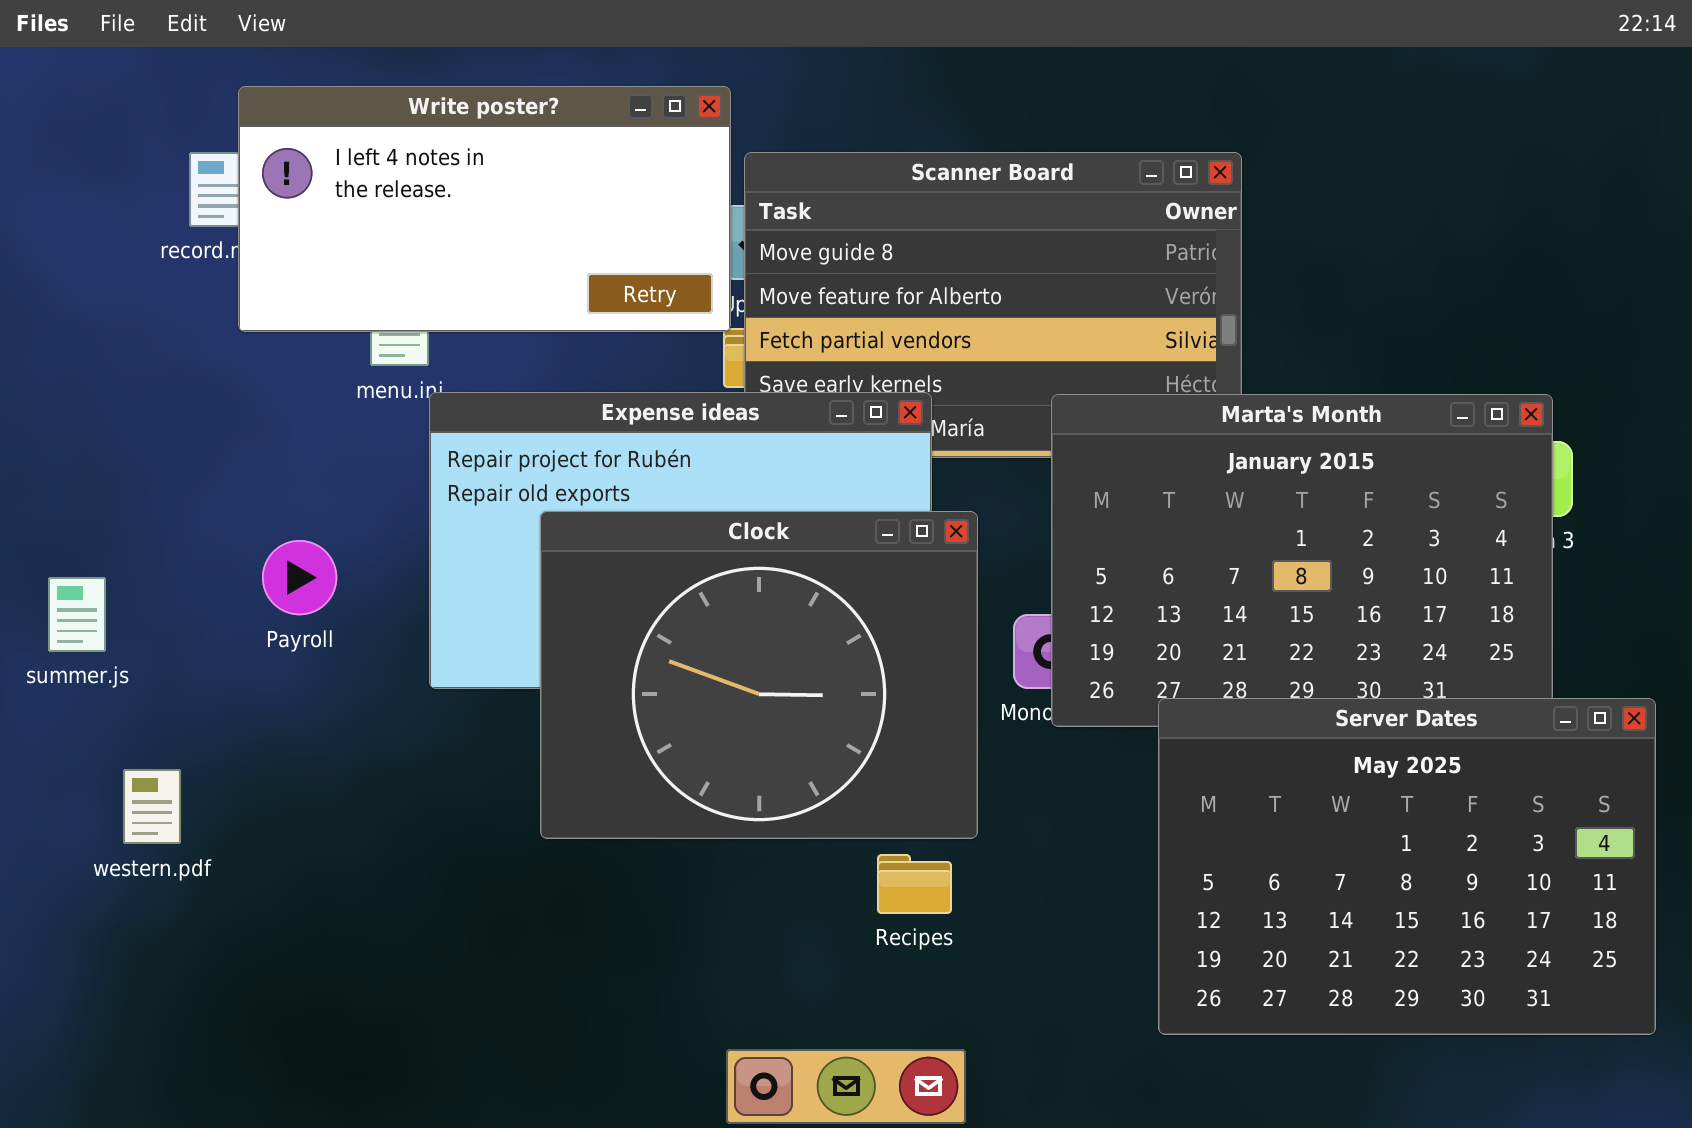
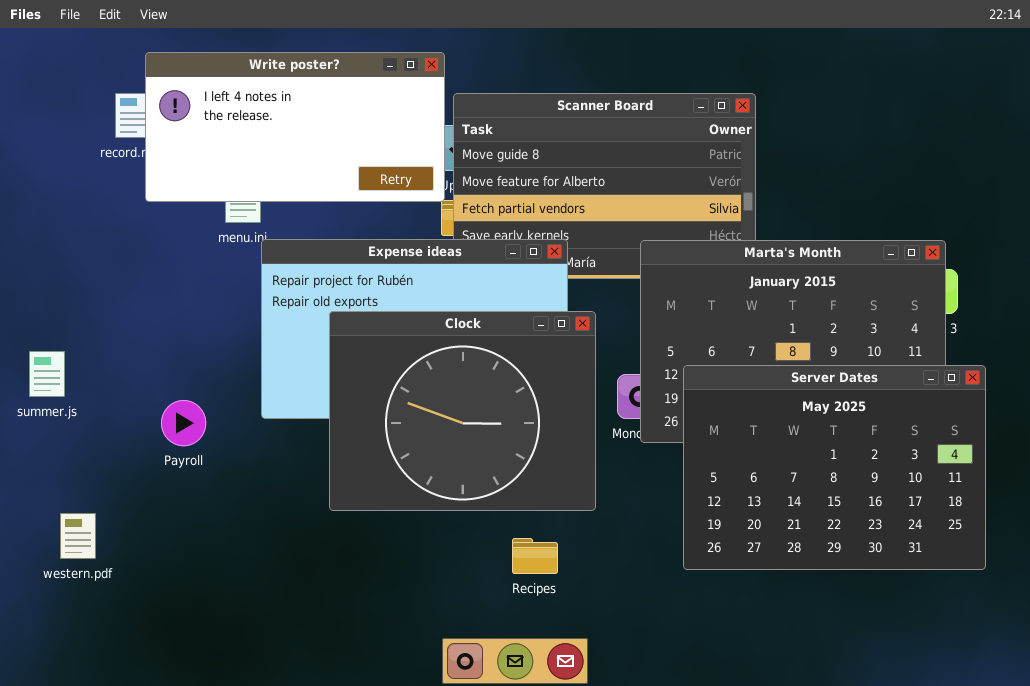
Payroll: [262,540,337,615] -> [161,400,206,446], moved
Server Dates: [1158,698,1656,1035] -> [683,365,986,570], moved
western.pdf: [123,769,181,844] -> [60,513,96,559], moved
Recipes: [877,854,952,914] -> [512,538,558,574], moved

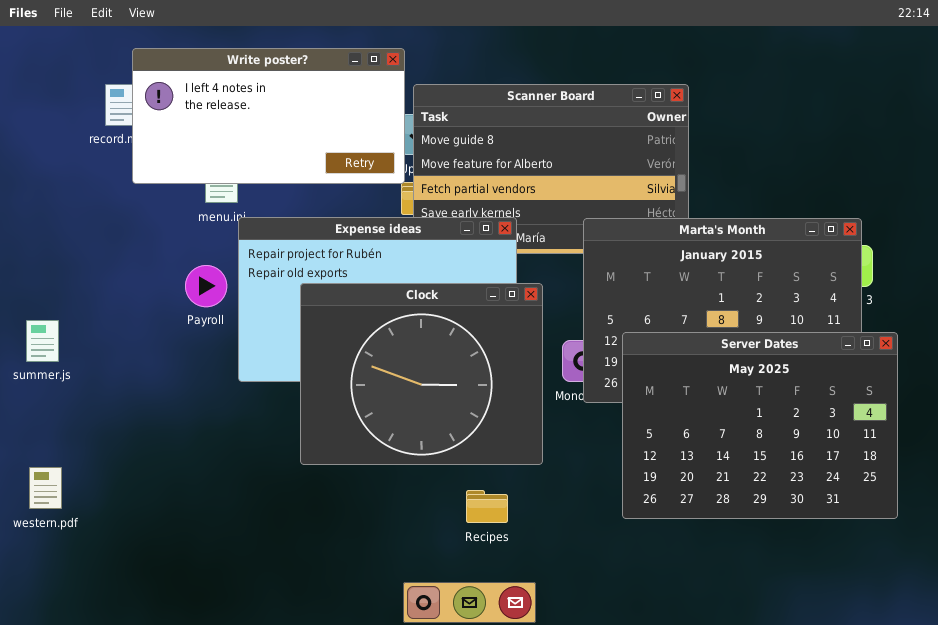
Payroll: [161,400,206,446] -> [185,265,227,307], moved
western.pdf: [60,513,96,559] -> [29,467,62,509], moved

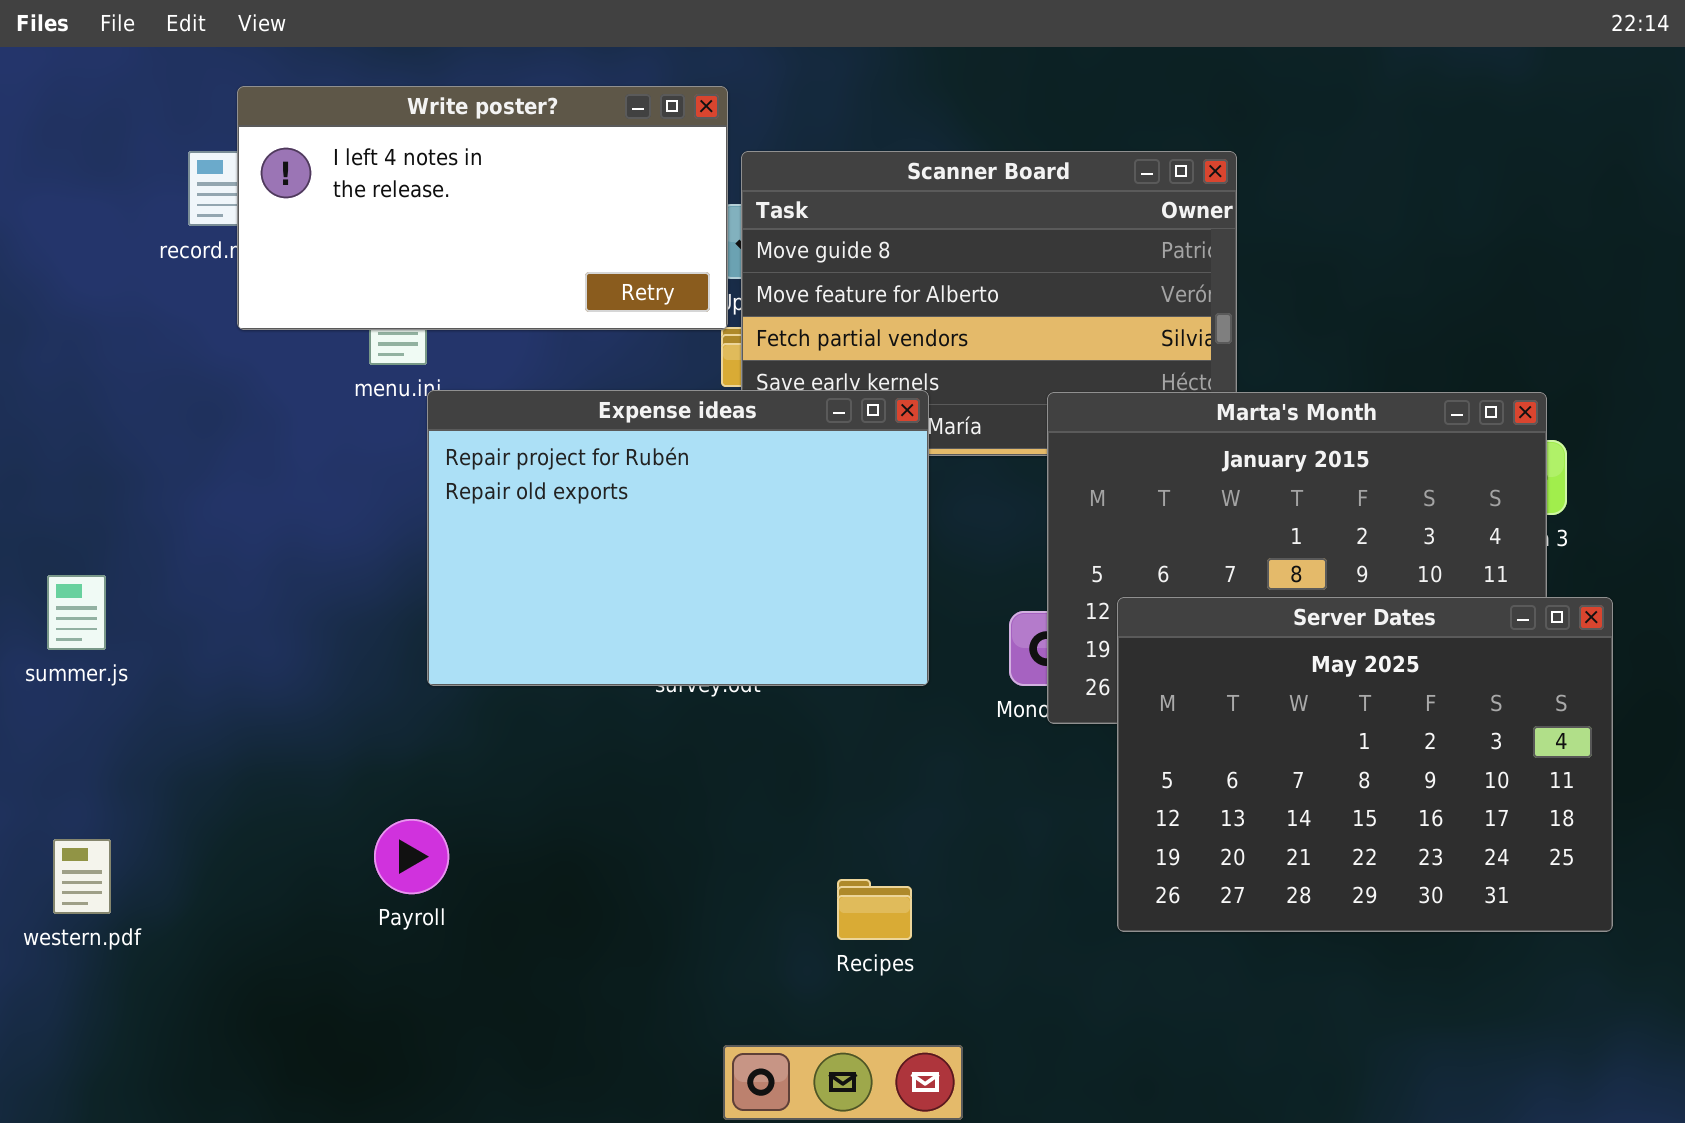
Payroll: [185,265,227,307] -> [374,819,449,894], moved
Clock: [300,283,543,465] -> none, closed

